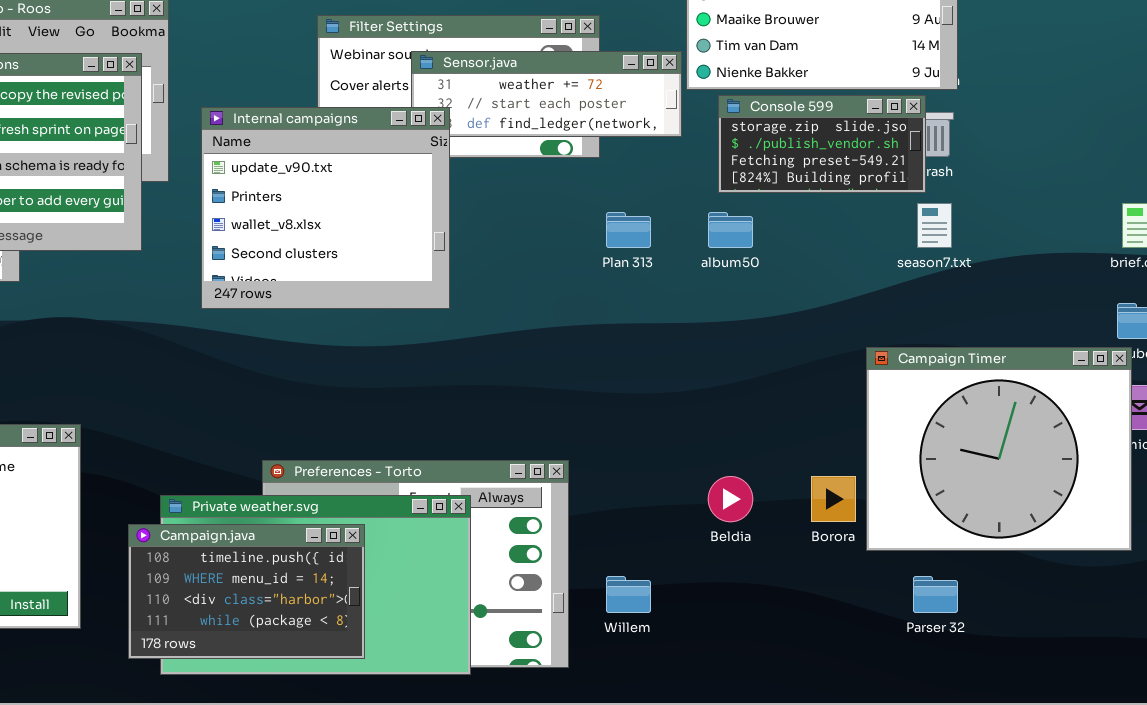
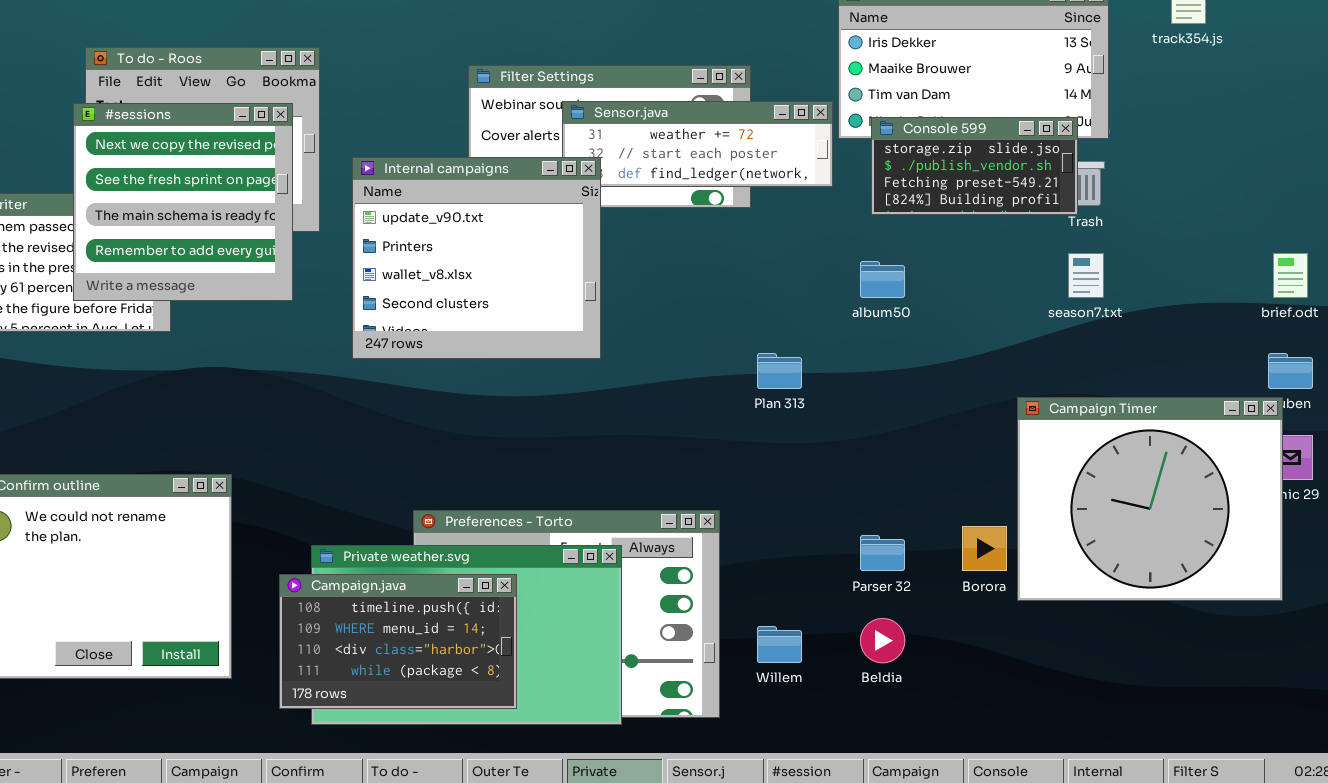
Console 599: [718,95,926,193] -> [871,117,1078,215], moved
Plan 313: [606,212,651,248] -> [757,353,802,389], moved
Beldia: [708,476,753,522] -> [860,618,905,663], moved
Parser 32: [913,576,958,613] -> [860,535,905,571], moved

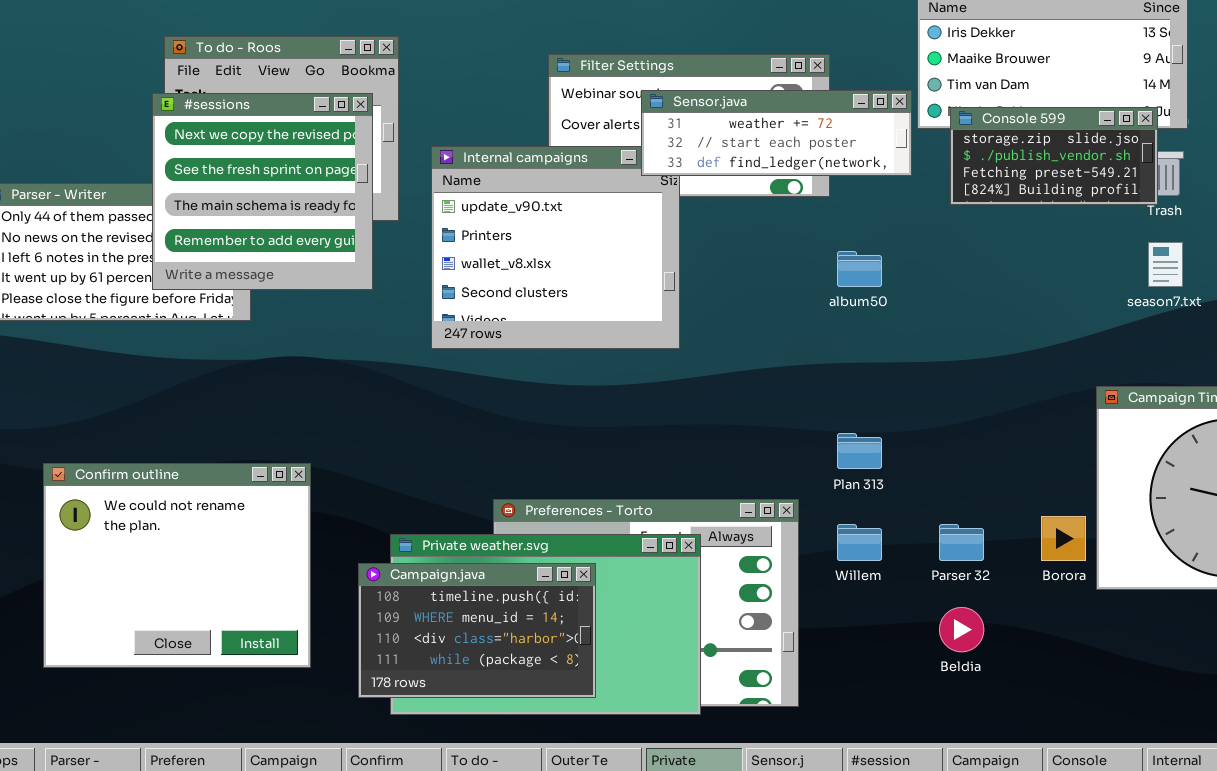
Sensor.java: [562,101,833,187] -> [641,90,912,176], raised
album50: [860,261,905,298] -> [837,251,882,287], moved
Plan 313: [757,353,802,389] -> [837,433,882,469], moved
Willem: [757,626,802,663] -> [837,524,882,561], moved

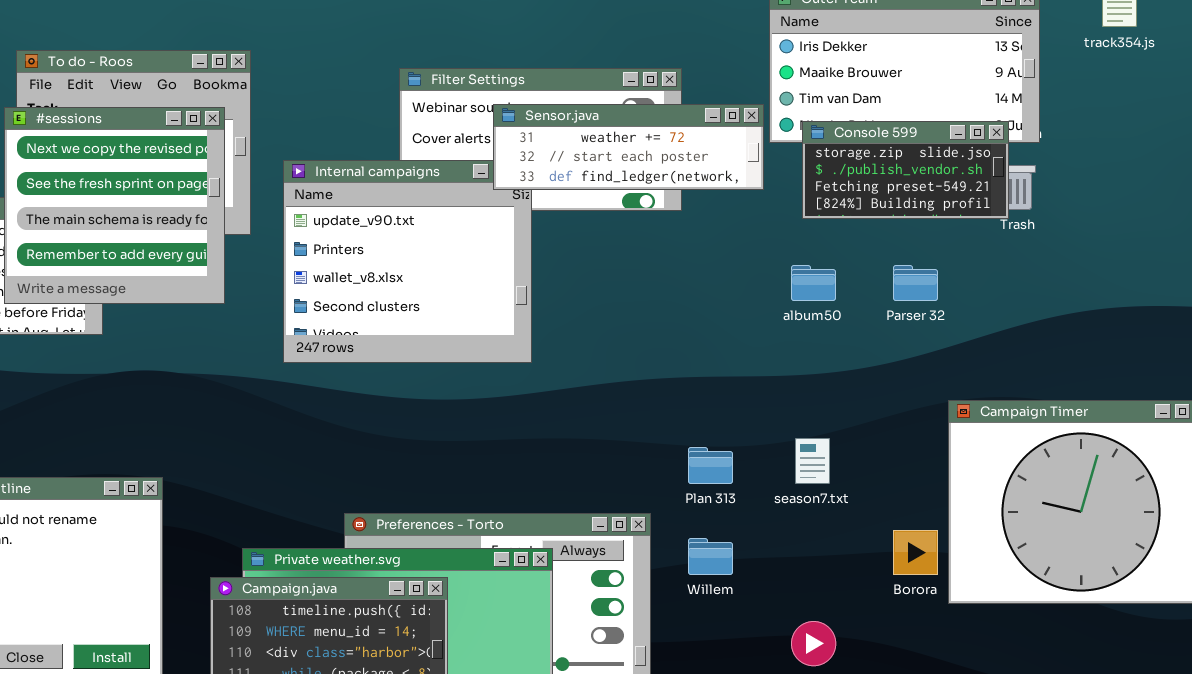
season7.txt: [1148,242,1183,287] -> [795,438,830,484], moved
album50: [837,251,882,287] -> [791,265,836,301], moved
Parser 32: [939,524,984,561] -> [893,265,938,301], moved

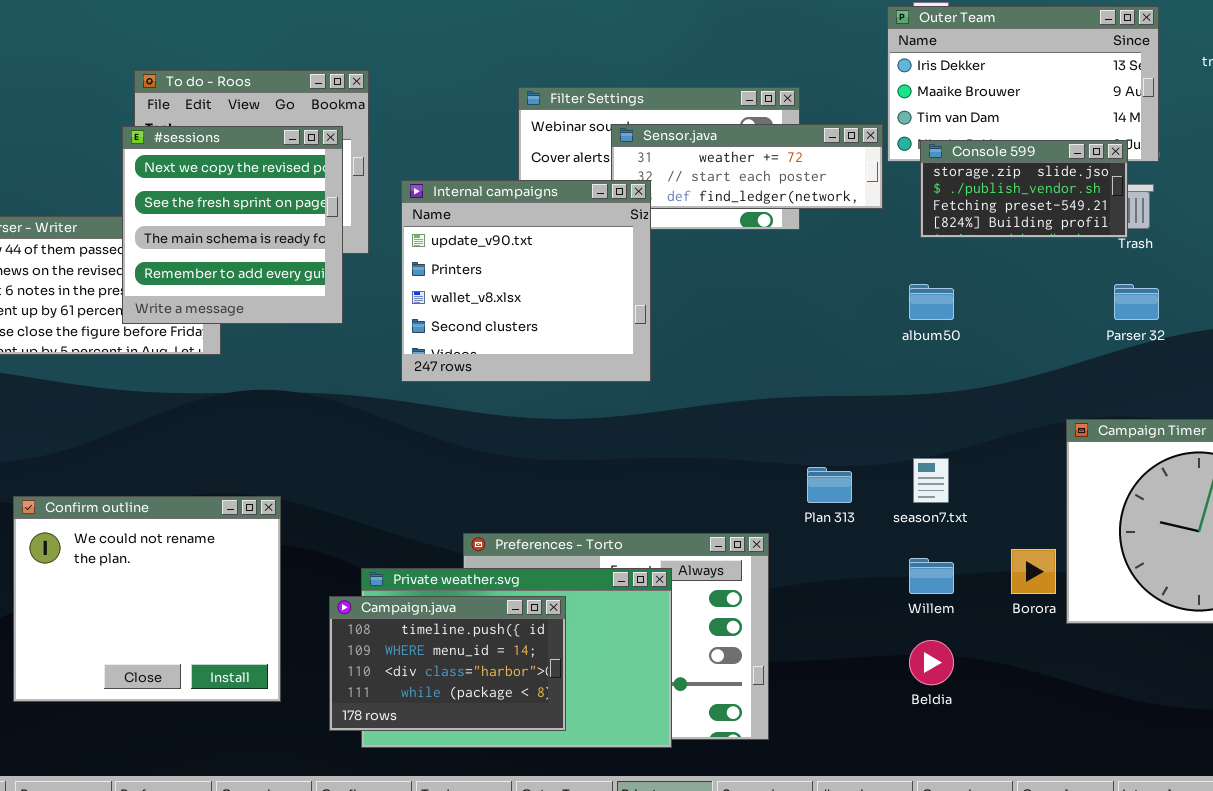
Internal campaigns: [283,160,532,363] -> [401,180,651,382], raised
Parser 32: [893,265,938,301] -> [1114,284,1159,320], moved
Willem: [688,538,733,575] -> [909,558,954,594], moved

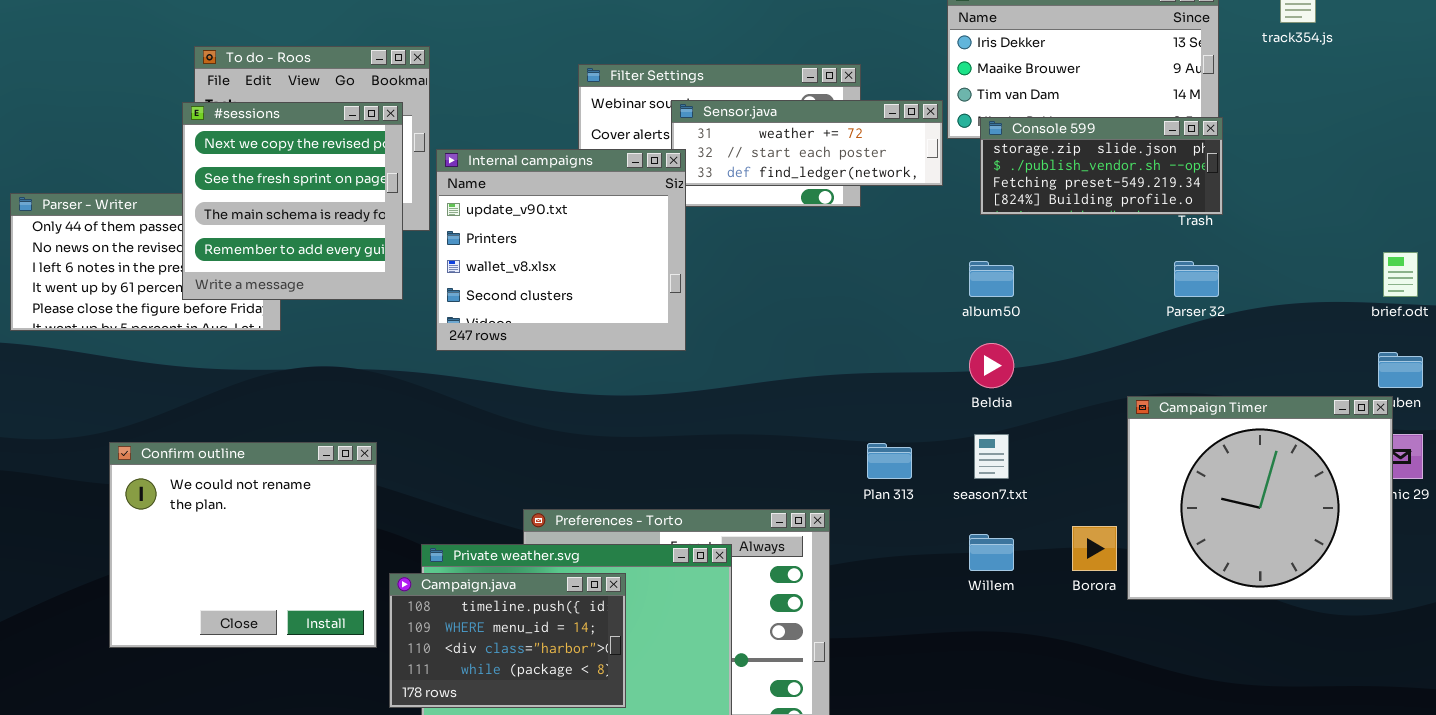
Console 599: [920,140,1128,238] -> [980,117,1223,215], resized
Internal campaigns: [401,180,651,382] -> [436,149,686,351], moved
Confirm outline: [13,496,281,702] -> [109,442,377,648], moved
Beldia: [909,640,954,685] -> [969,343,1014,388], moved

